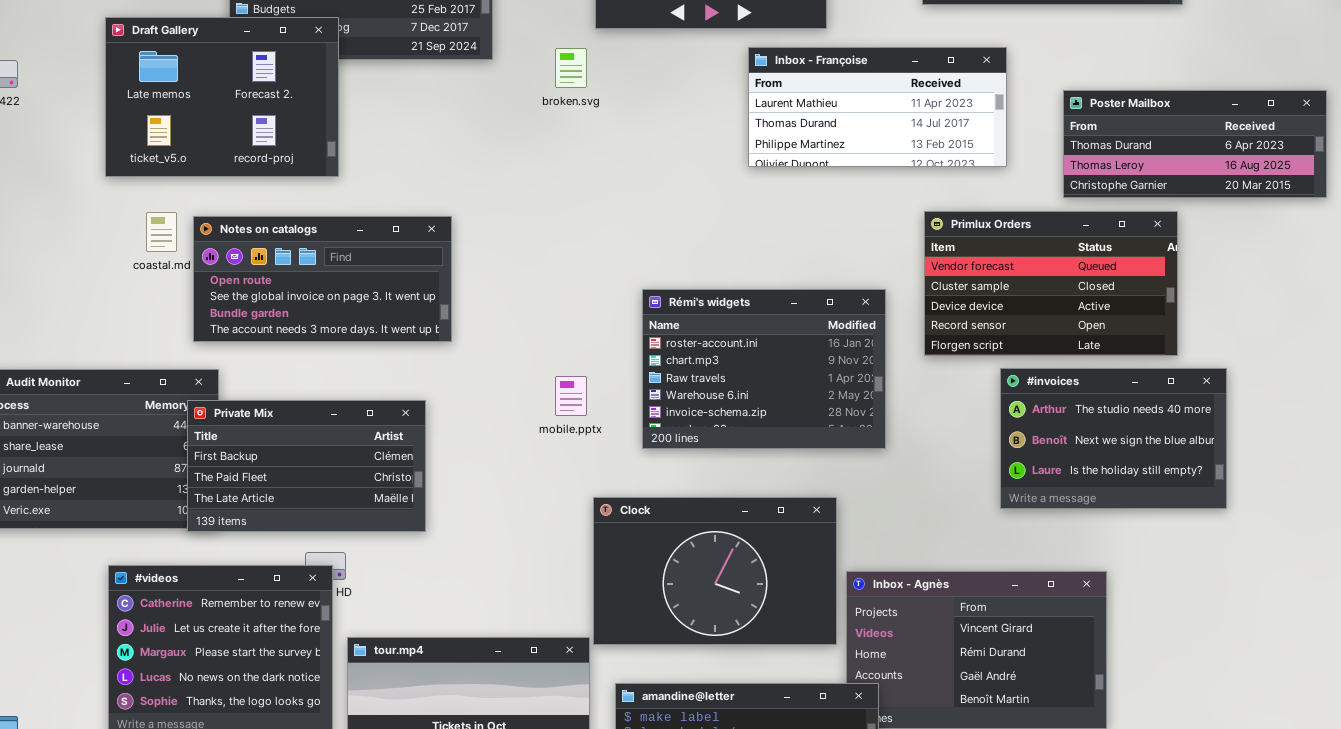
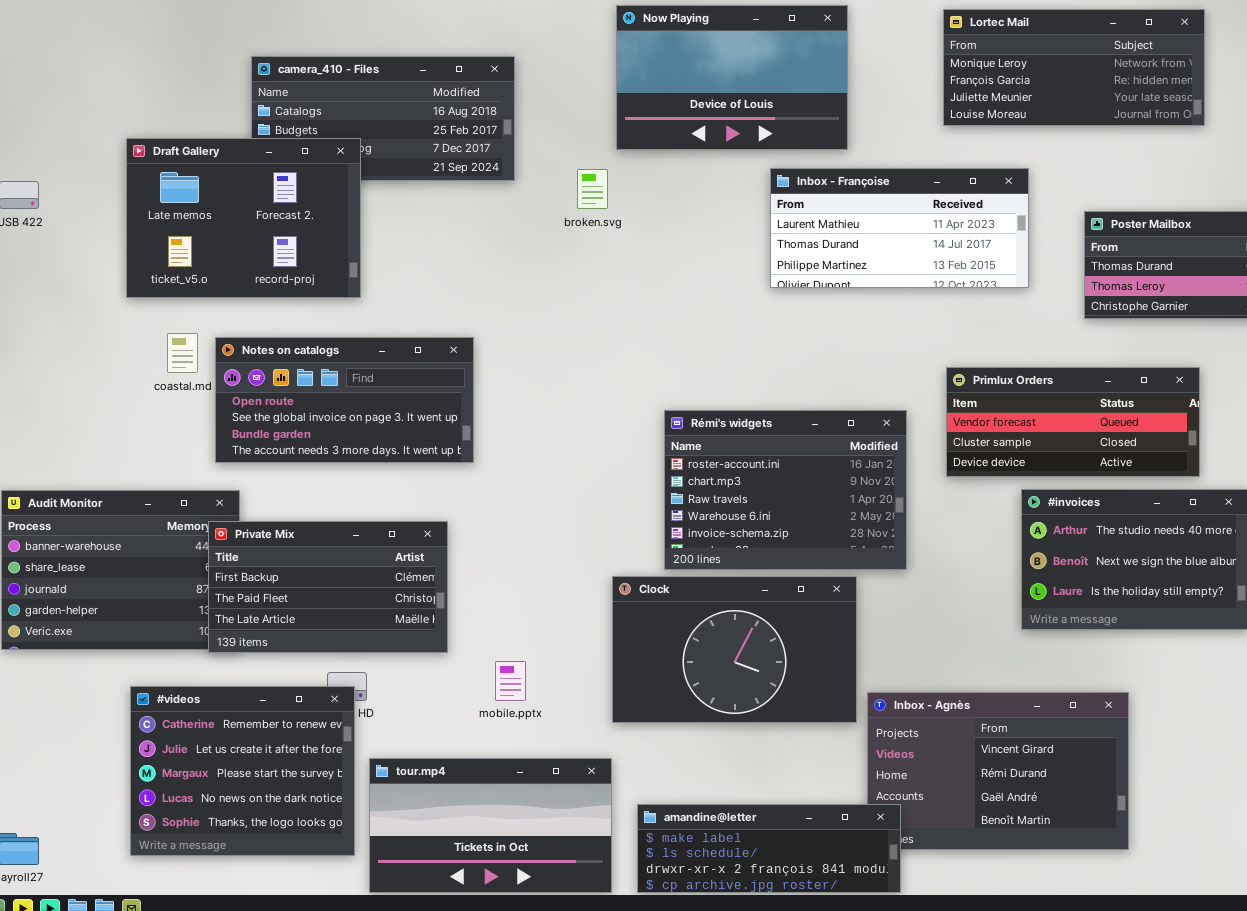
Primlux Orders: [924,211,1178,356] -> [946,367,1200,477], resized
mobile.pptx: [555,376,587,416] -> [495,661,526,701], moved
Clock: [593,497,837,645] -> [612,576,857,723], moved

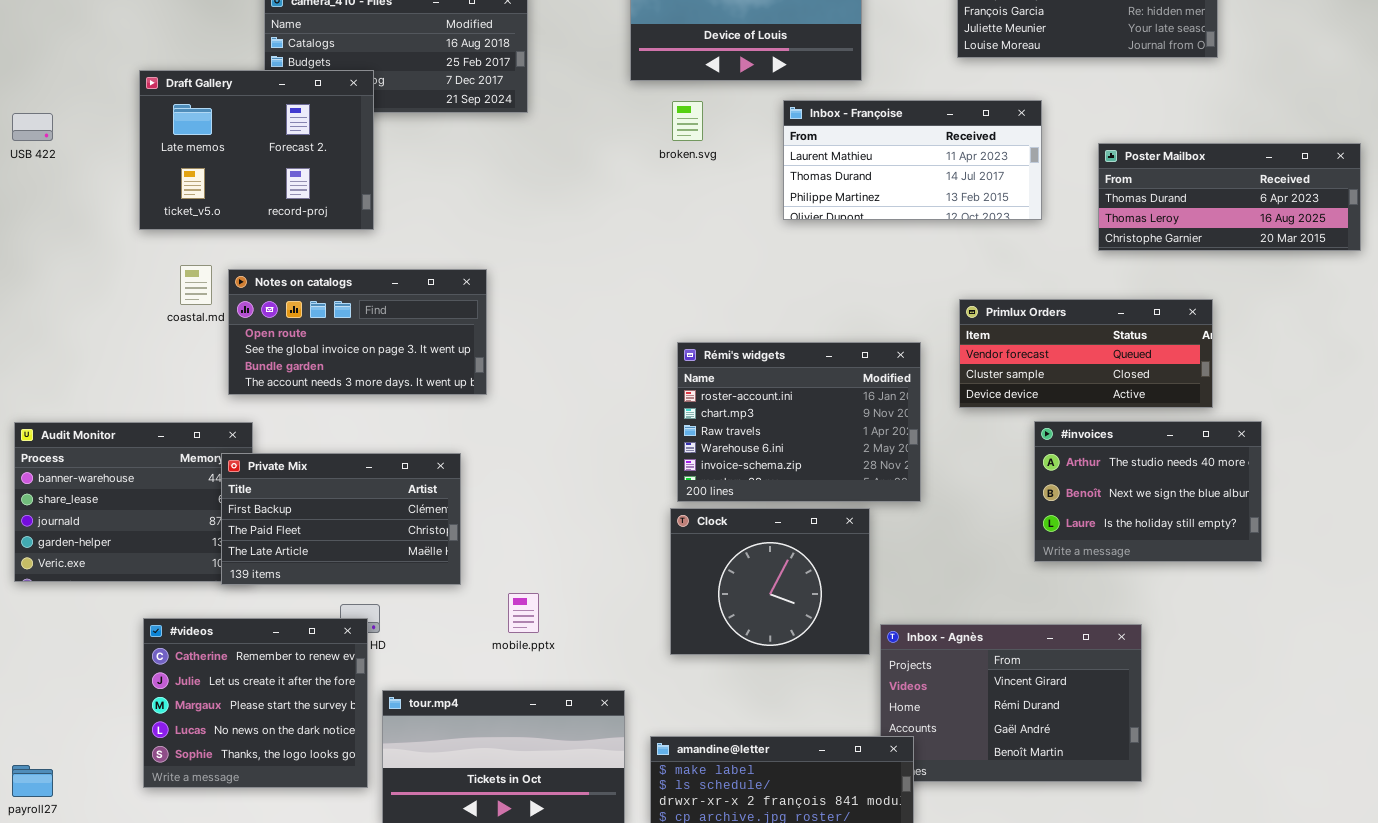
broken.svg: [577,169,608,209] -> [672,101,703,141], moved
Clock: [612,576,857,723] -> [670,508,870,655], resized

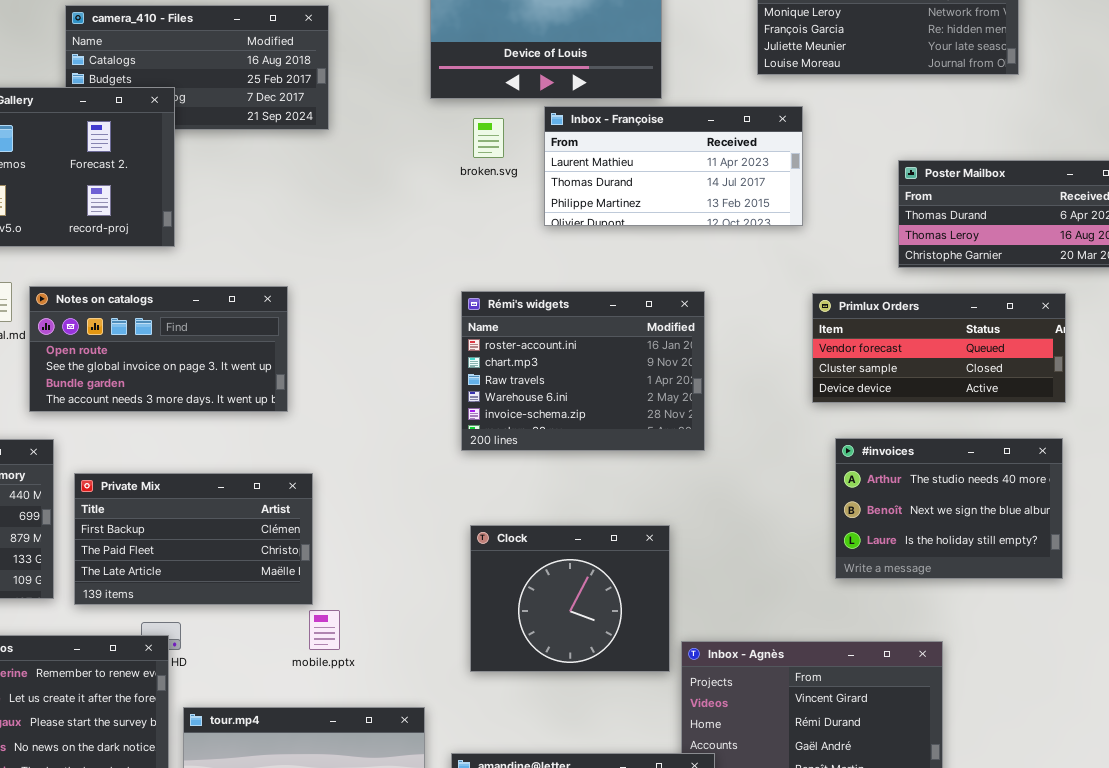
Inbox - Françoise: [783,100,1042,220] -> [544,106,803,226], moved
Primlux Orders: [959,299,1213,408] -> [812,293,1066,403], moved
Rémi's widgets: [677,342,921,502] -> [461,291,705,451], moved
Private Mix: [221,453,461,585] -> [74,473,313,605], moved

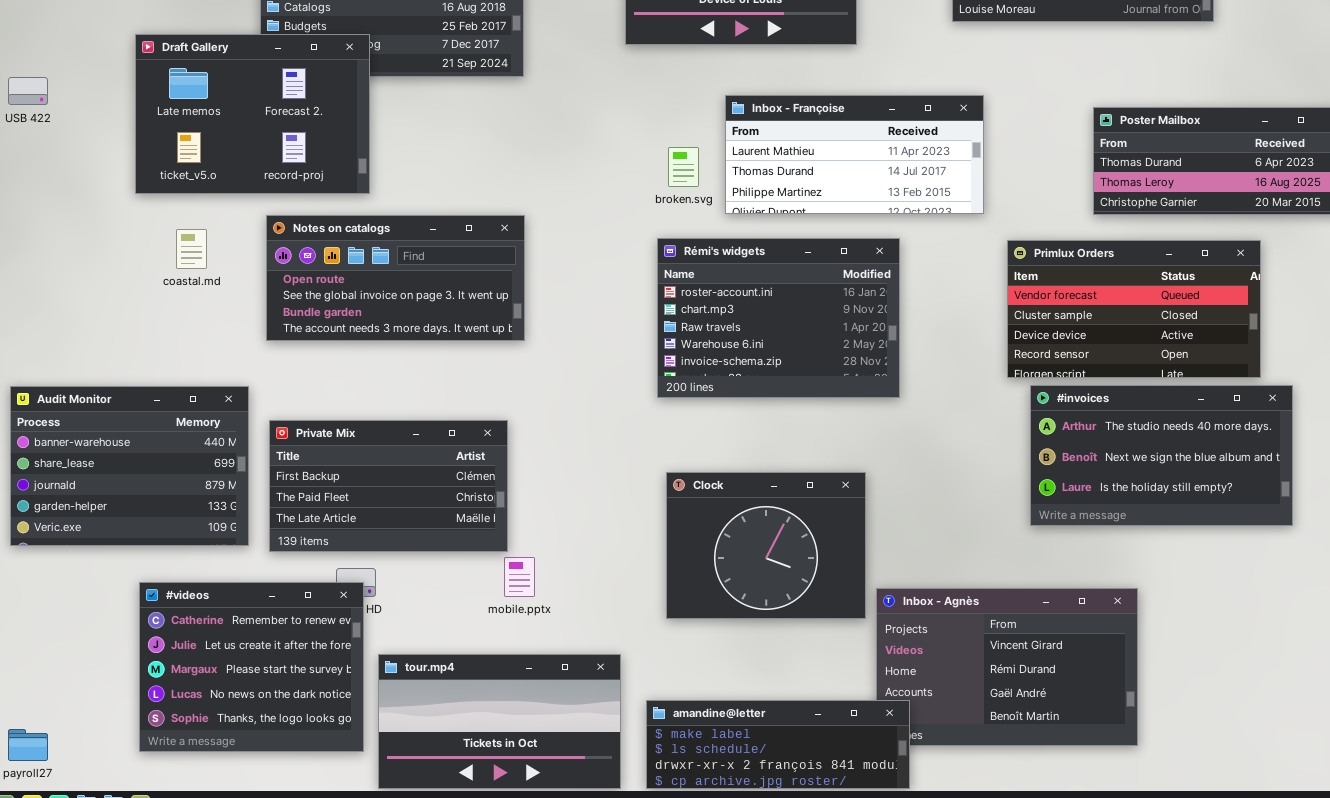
Inbox - Françoise: [544,106,803,226] -> [725,95,984,214], moved
broken.svg: [473,118,504,158] -> [668,147,699,187], moved
Notes on catalogs: [29,286,288,412] -> [266,215,525,341], moved
Primlux Orders: [812,293,1066,403] -> [1007,240,1261,378], resized
#invoices: [835,438,1063,579] -> [1030,385,1293,526], resized

